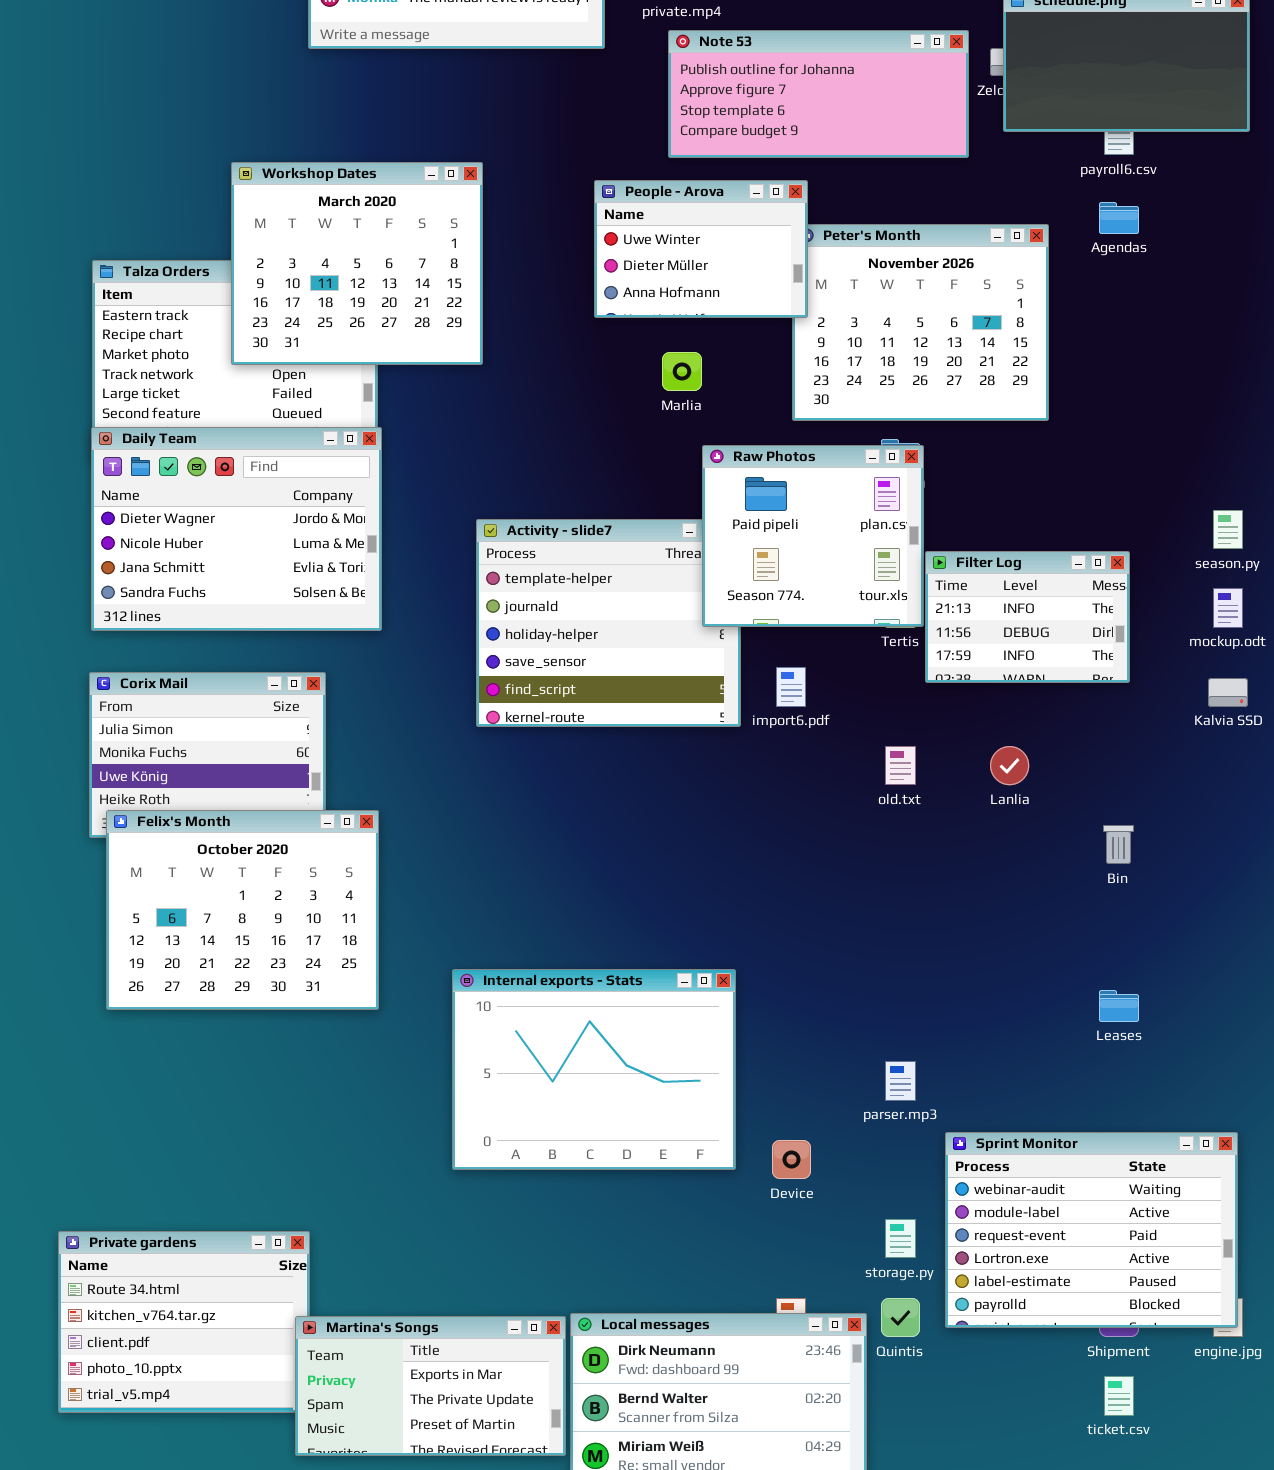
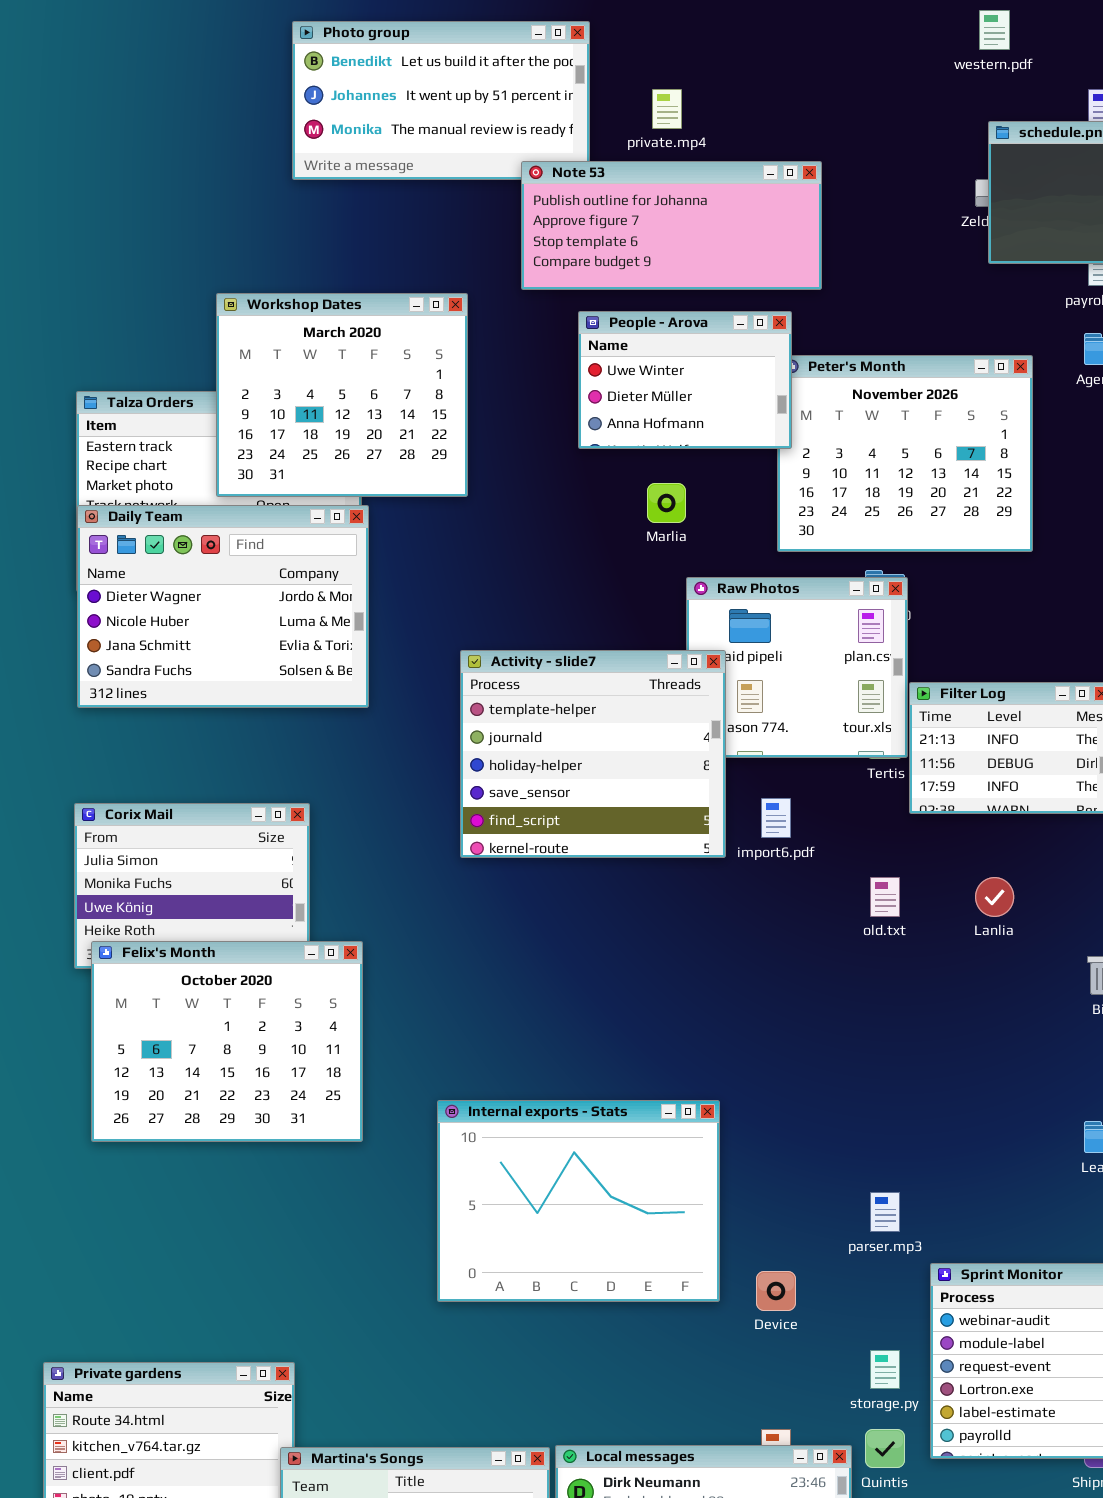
Note 53: [668,30,969,158] -> [521,161,822,290], moved
Daily Team: [91,427,382,631] -> [77,505,369,708], moved
Activity - slide7: [476,519,741,727] -> [460,650,726,858], raised

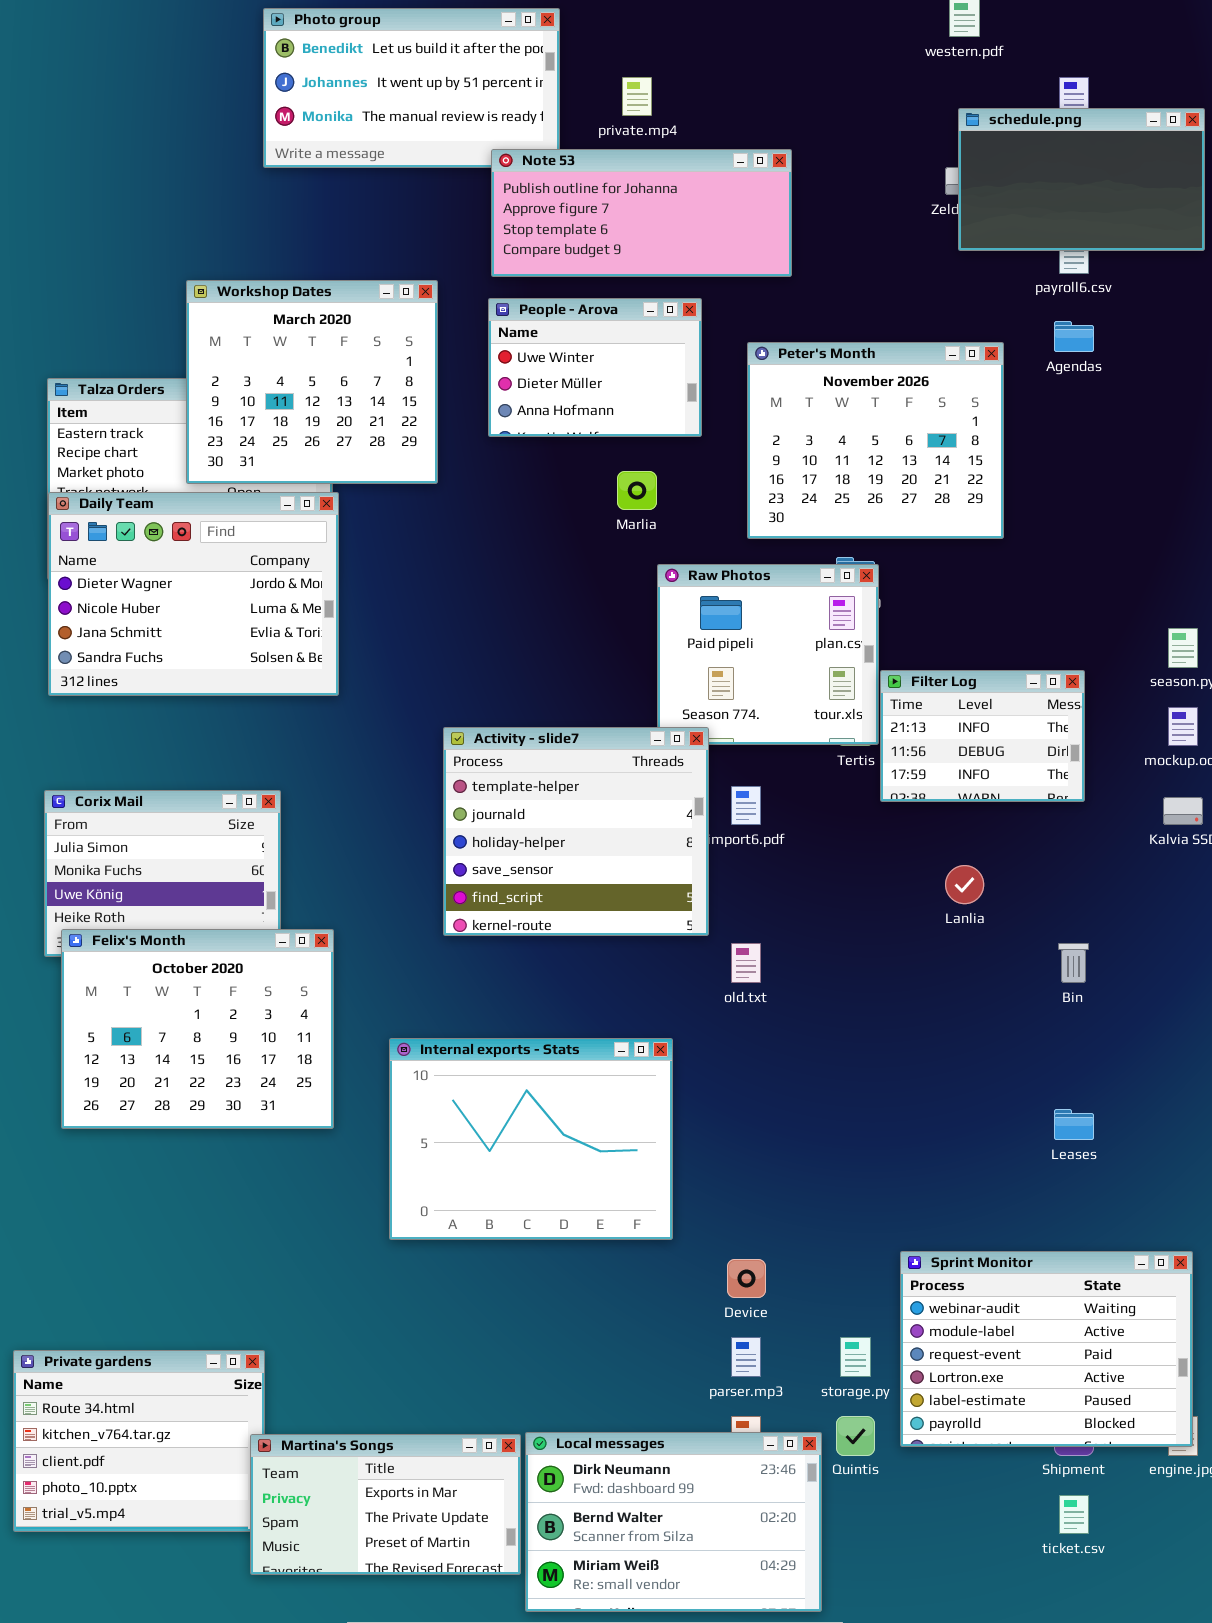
People - Arova: [578,311,792,449] -> [488,298,702,437], moved
Activity - slide7: [460,650,726,858] -> [443,727,709,936], moved
old.txt: [870,877,900,917] -> [731,943,761,983], moved
Internal exports - Stats: [437,1100,720,1302] -> [389,1038,673,1240], moved
parser.mp3: [870,1192,900,1232] -> [731,1337,761,1377], moved

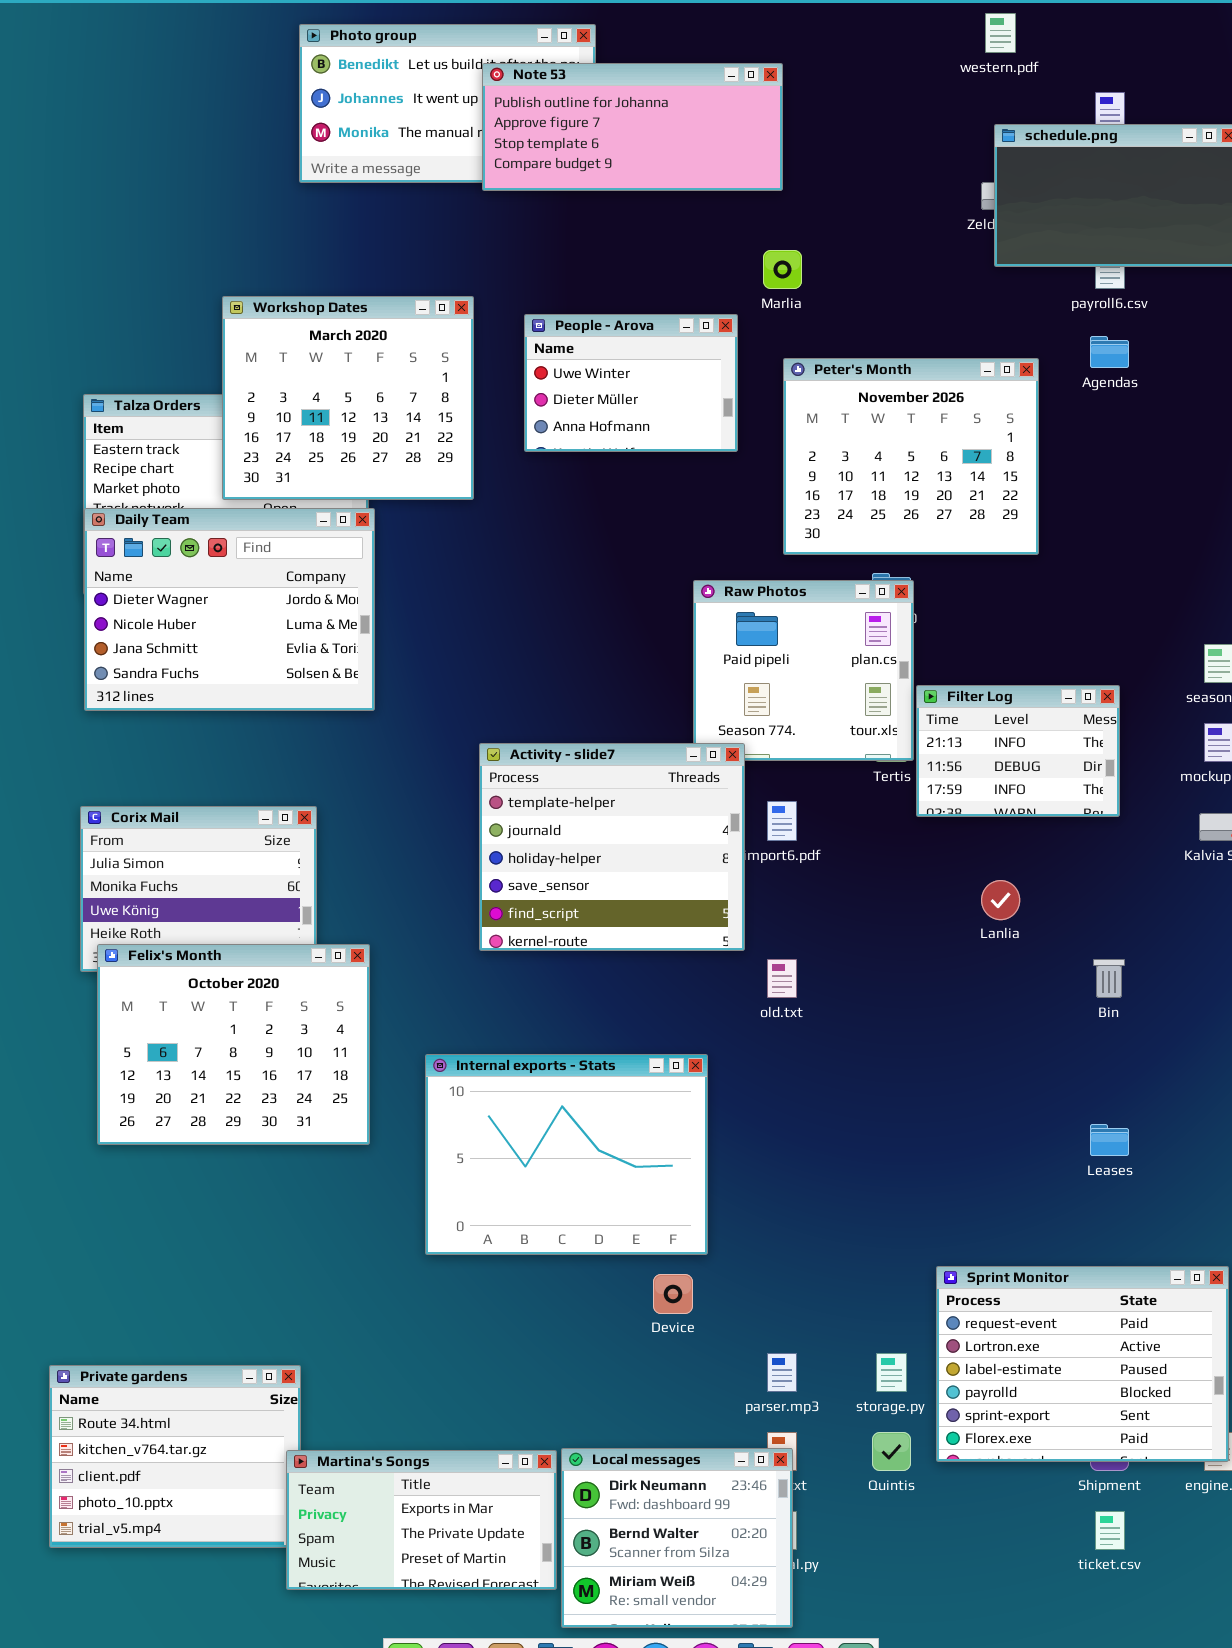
Note 53: [491,149,792,277] -> [482,63,783,191], moved
Marlia: [617,471,657,510] -> [763,250,802,289], moved
Sprint Monitor: [900,1251,1193,1447] -> [936,1266,1229,1462], scrolled down 2 rows
Device: [727,1259,766,1298] -> [653,1274,693,1314], moved
Local messages: [525,1432,822,1612] -> [561,1448,793,1628], resized

